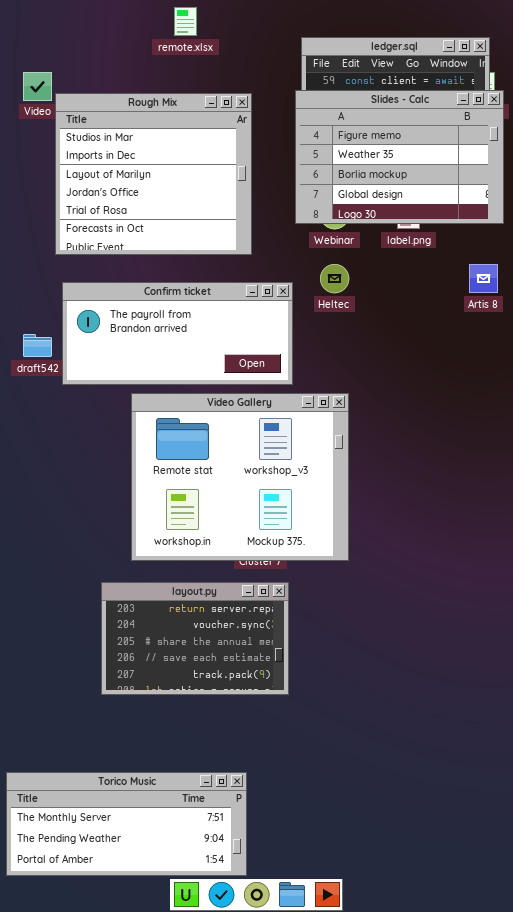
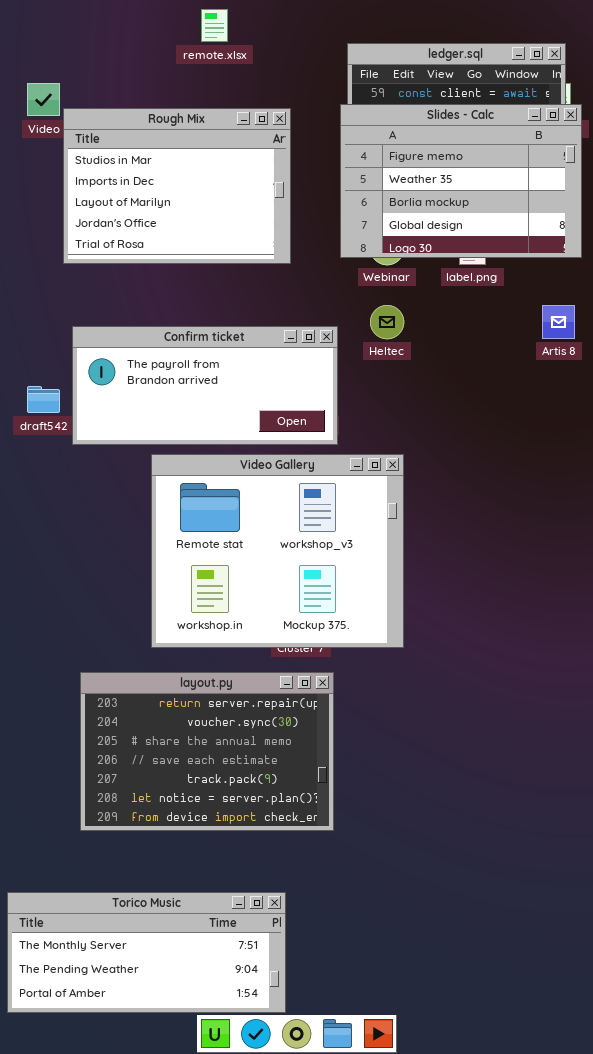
Rough Mix: [55,93,252,255] -> [63,108,291,264], resized
layout.py: [101,582,289,695] -> [80,672,334,831], resized

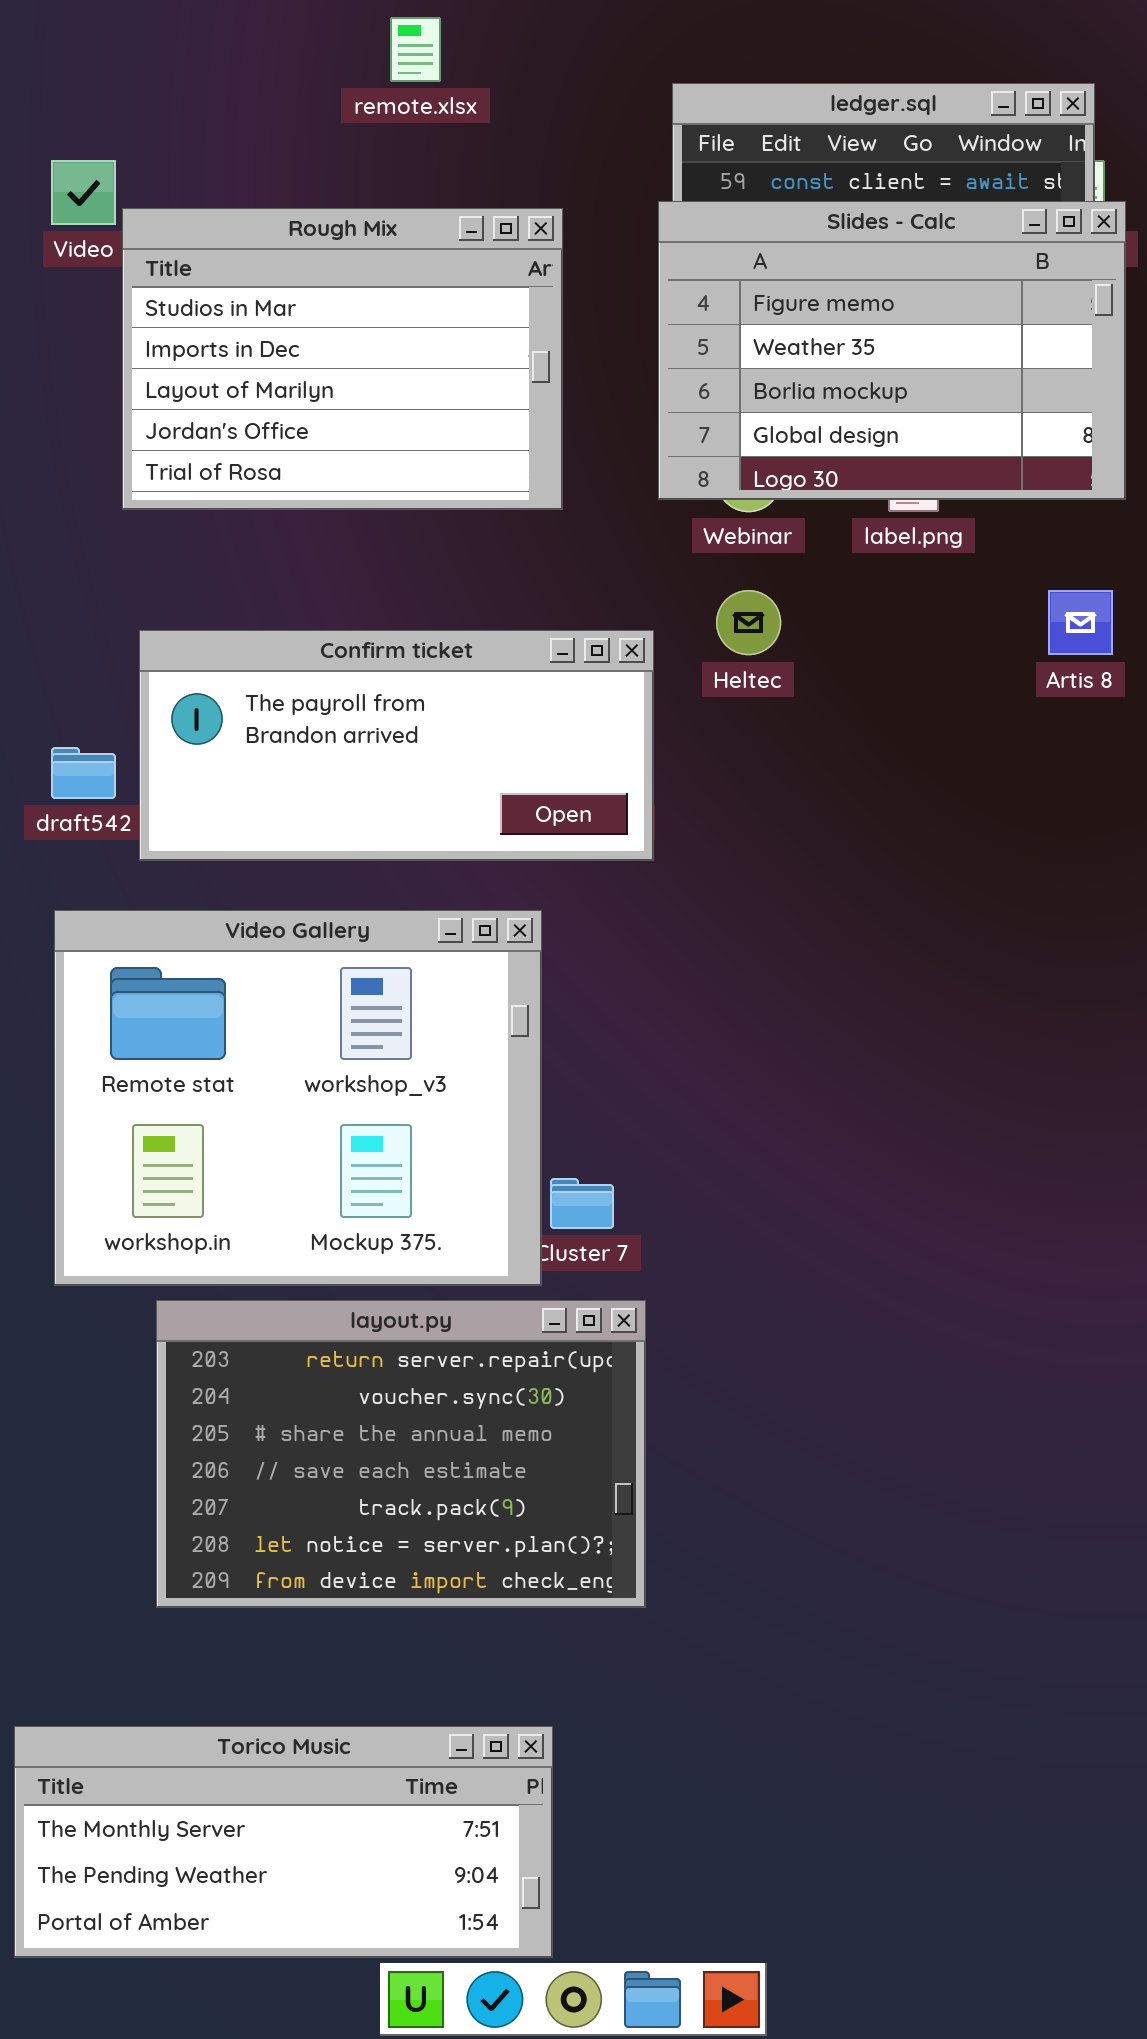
Video Gallery: [151,454,404,648] -> [54,910,542,1286], moved

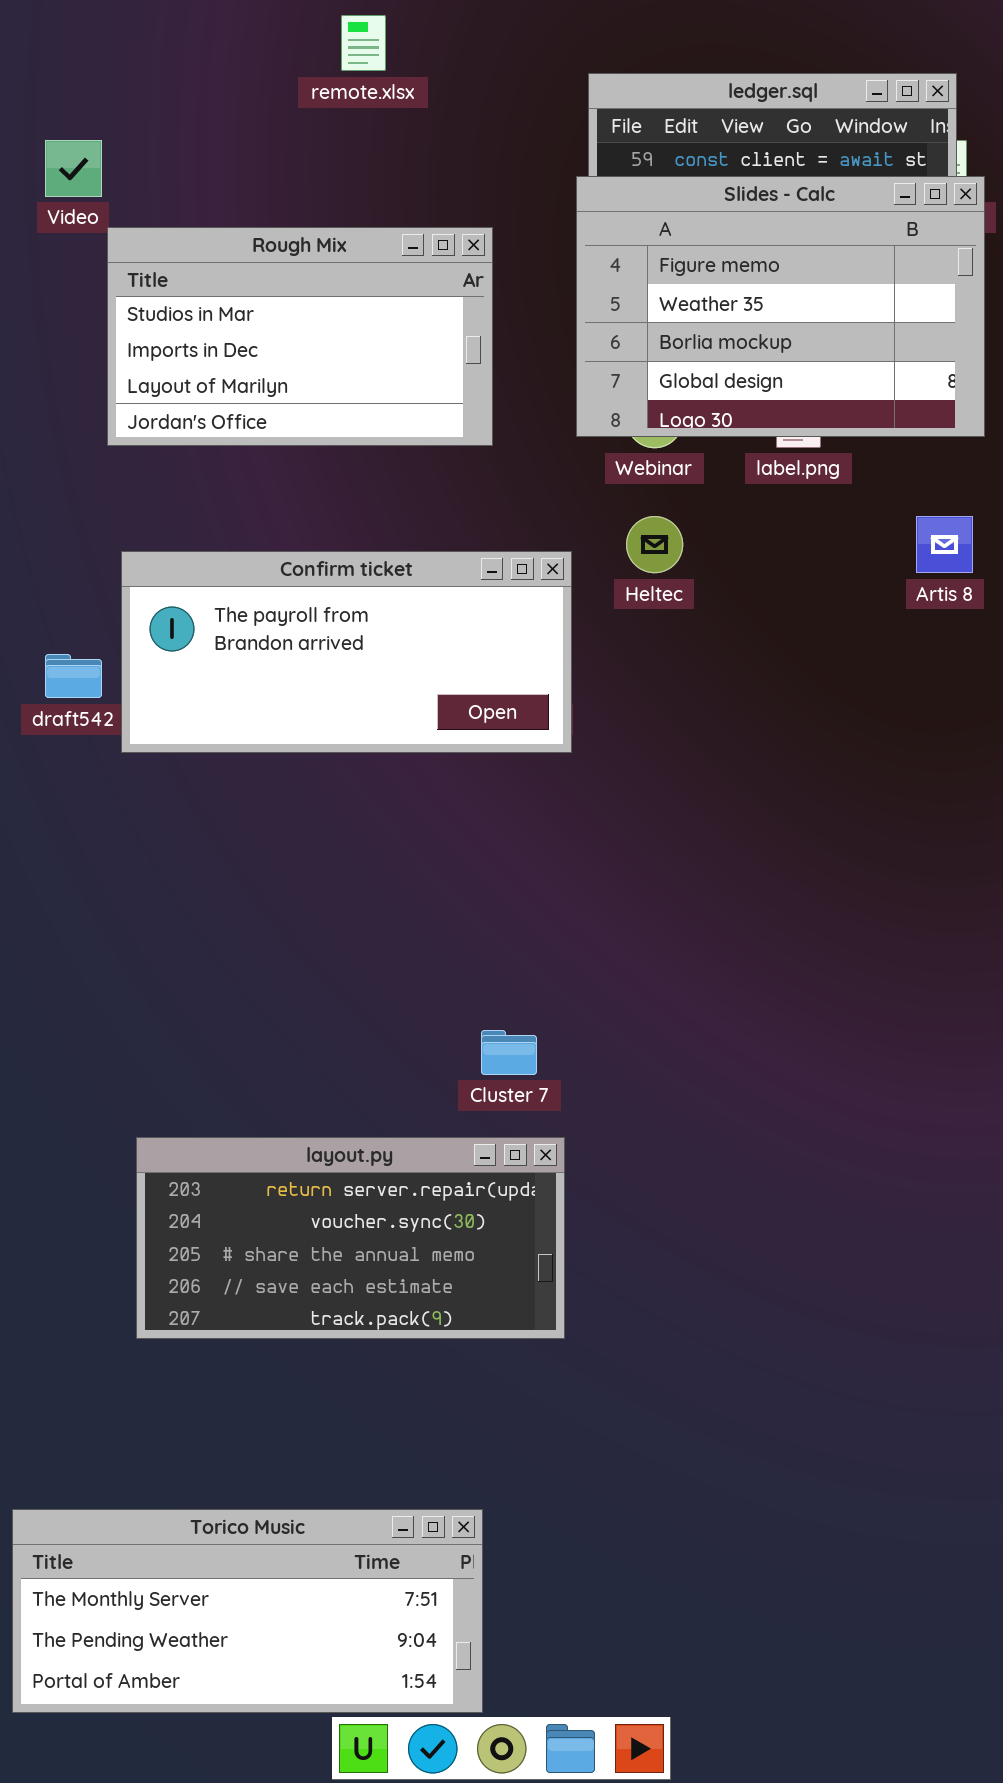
Rough Mix: [122,208,563,510] -> [107,227,493,446], resized
Video Gallery: [54,910,542,1286] -> none, closed
layout.py: [156,1300,646,1608] -> [136,1137,565,1339], resized

